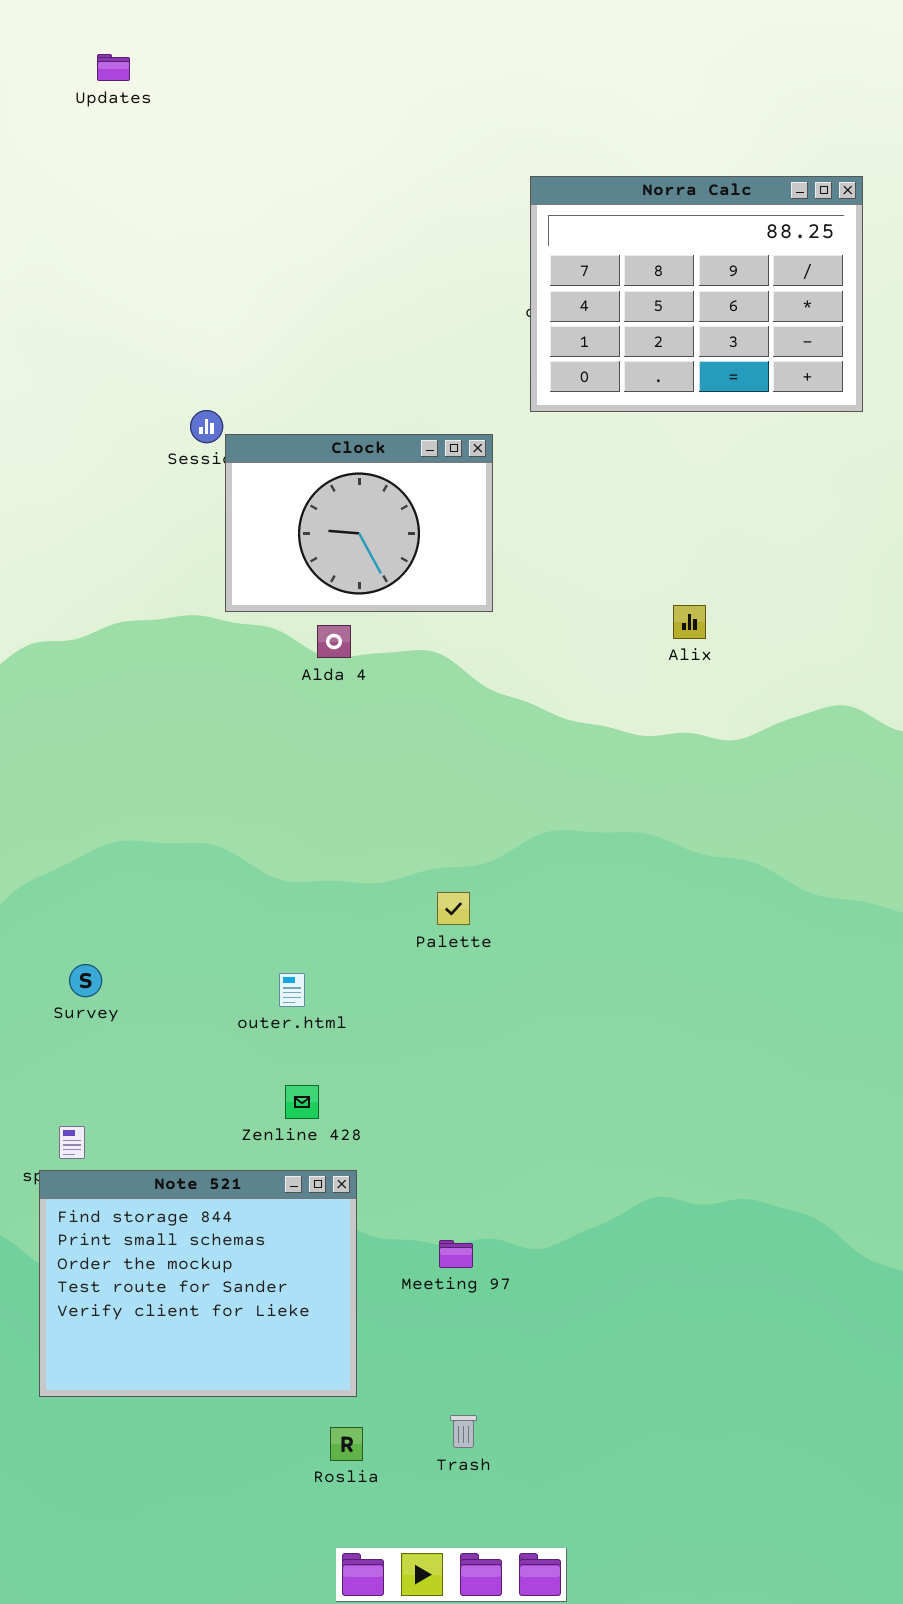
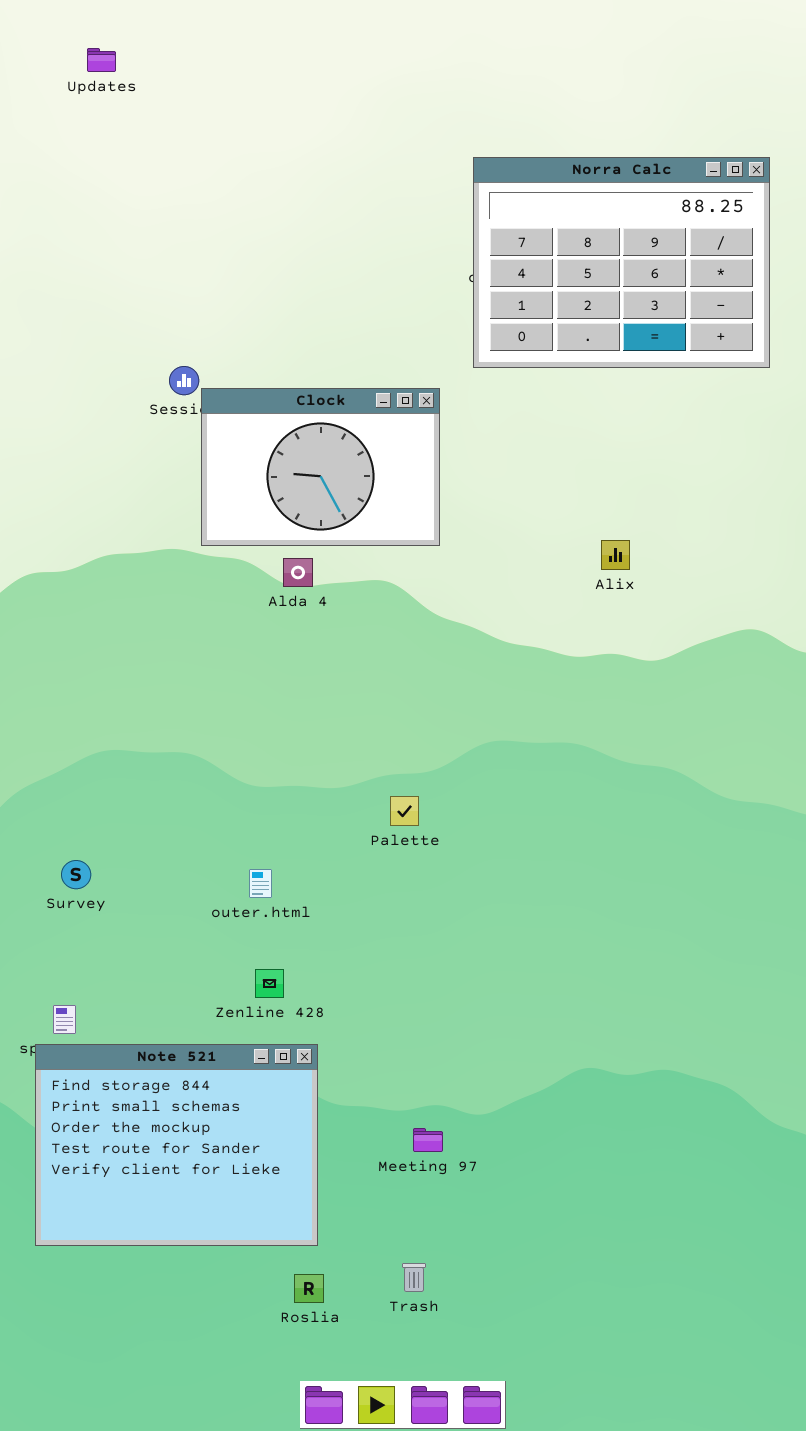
Meeting 97: [439,1240,473,1268] -> [413,1128,443,1152], moved

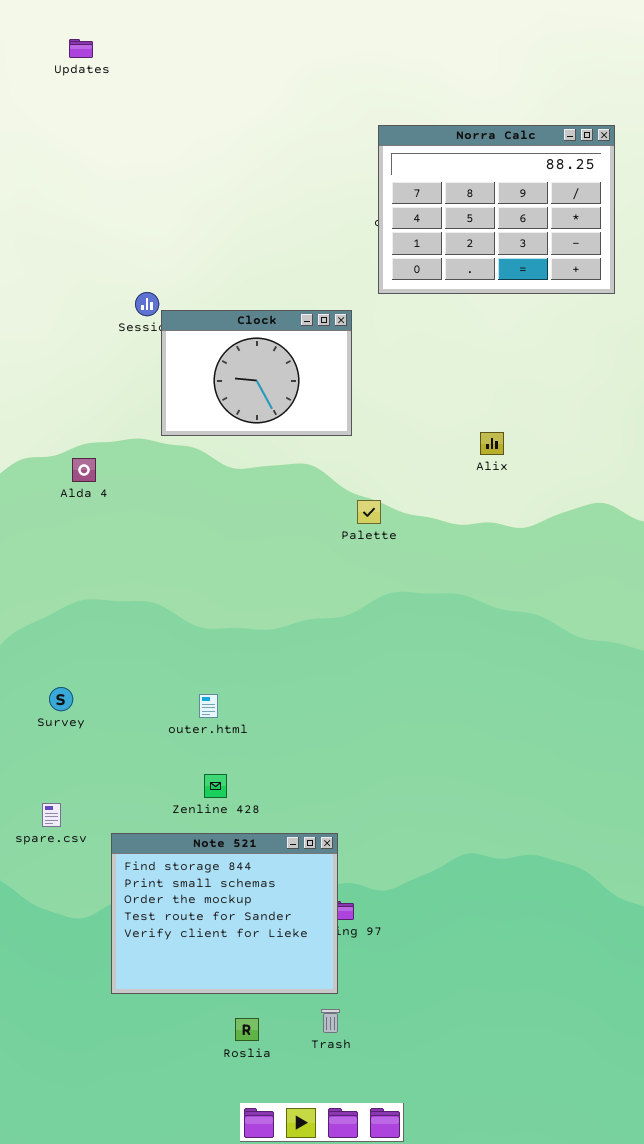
Alda 4: [283,558,313,587] -> [72,458,96,482], moved
Palette: [390,796,419,826] -> [357,500,381,524], moved
Note 521: [35,1044,318,1246] -> [111,833,338,994], moved

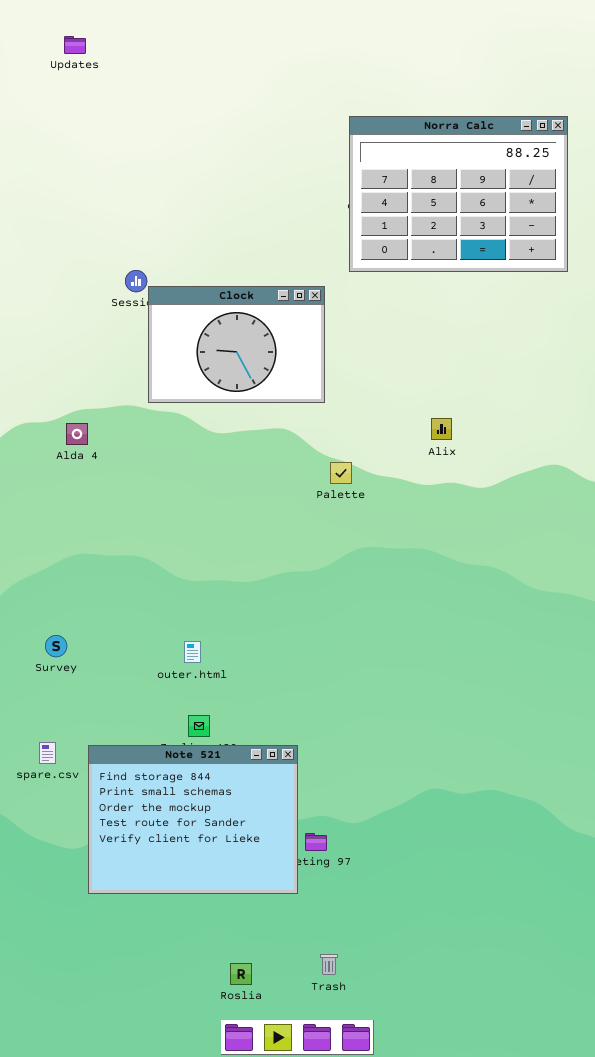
Alix: [480,432,504,455] -> [431,418,452,440], moved
Note 521: [111,833,338,994] -> [88,745,298,894], moved
Trash: [321,1009,340,1033] -> [320,954,338,975], moved
Roslia: [235,1018,259,1041] -> [230,963,252,985], moved

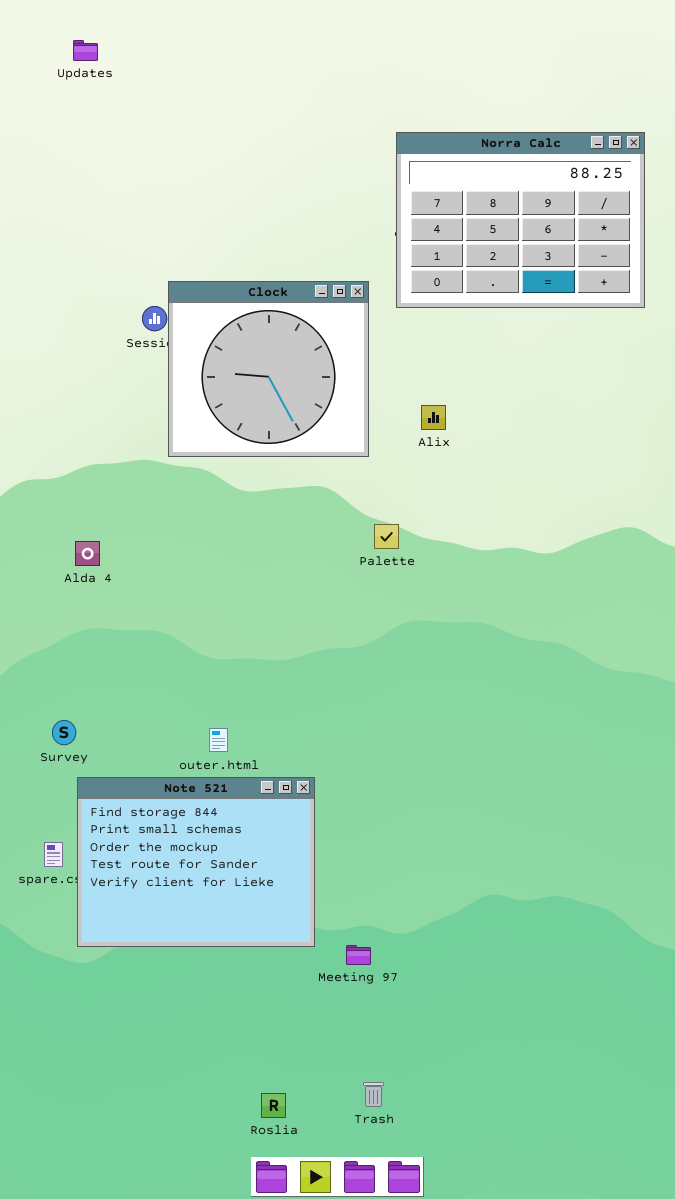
Clock: [148,286,325,403] -> [168,281,369,457], resized
Alix: [431,418,452,440] -> [421,405,446,430], moved
Alda 4: [66,423,88,445] -> [75,541,100,566], moved
Note 521: [88,745,298,894] -> [77,777,315,947], moved

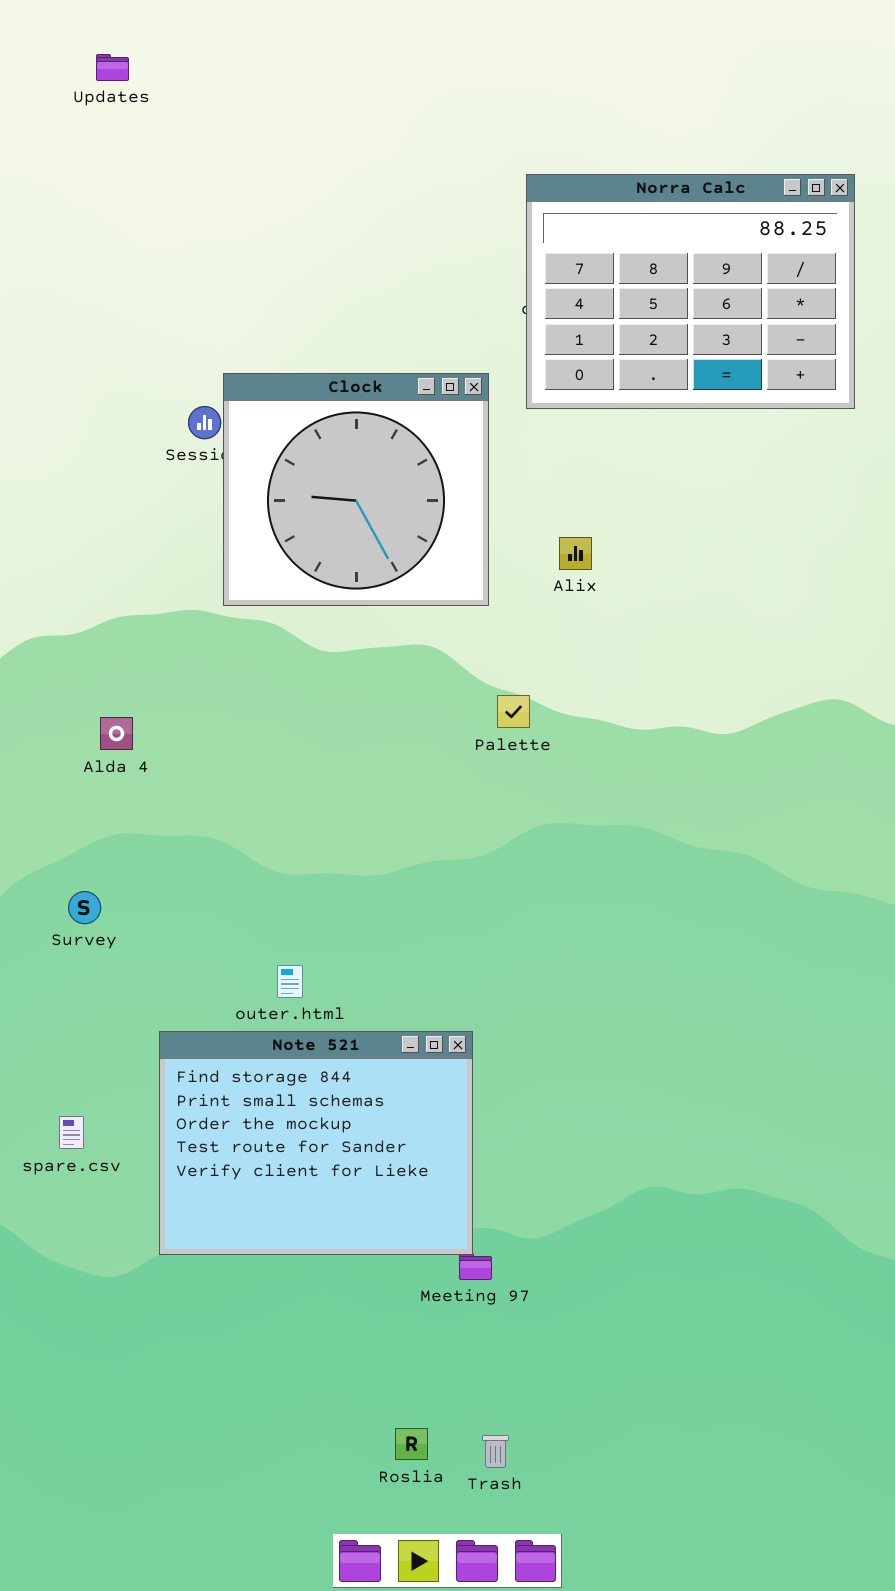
Survey: [52,720,76,745] -> [68,891,101,924], moved
Note 521: [77,777,315,947] -> [159,1031,473,1255], moved
Roslia: [261,1093,286,1118] -> [395,1428,428,1460], moved

